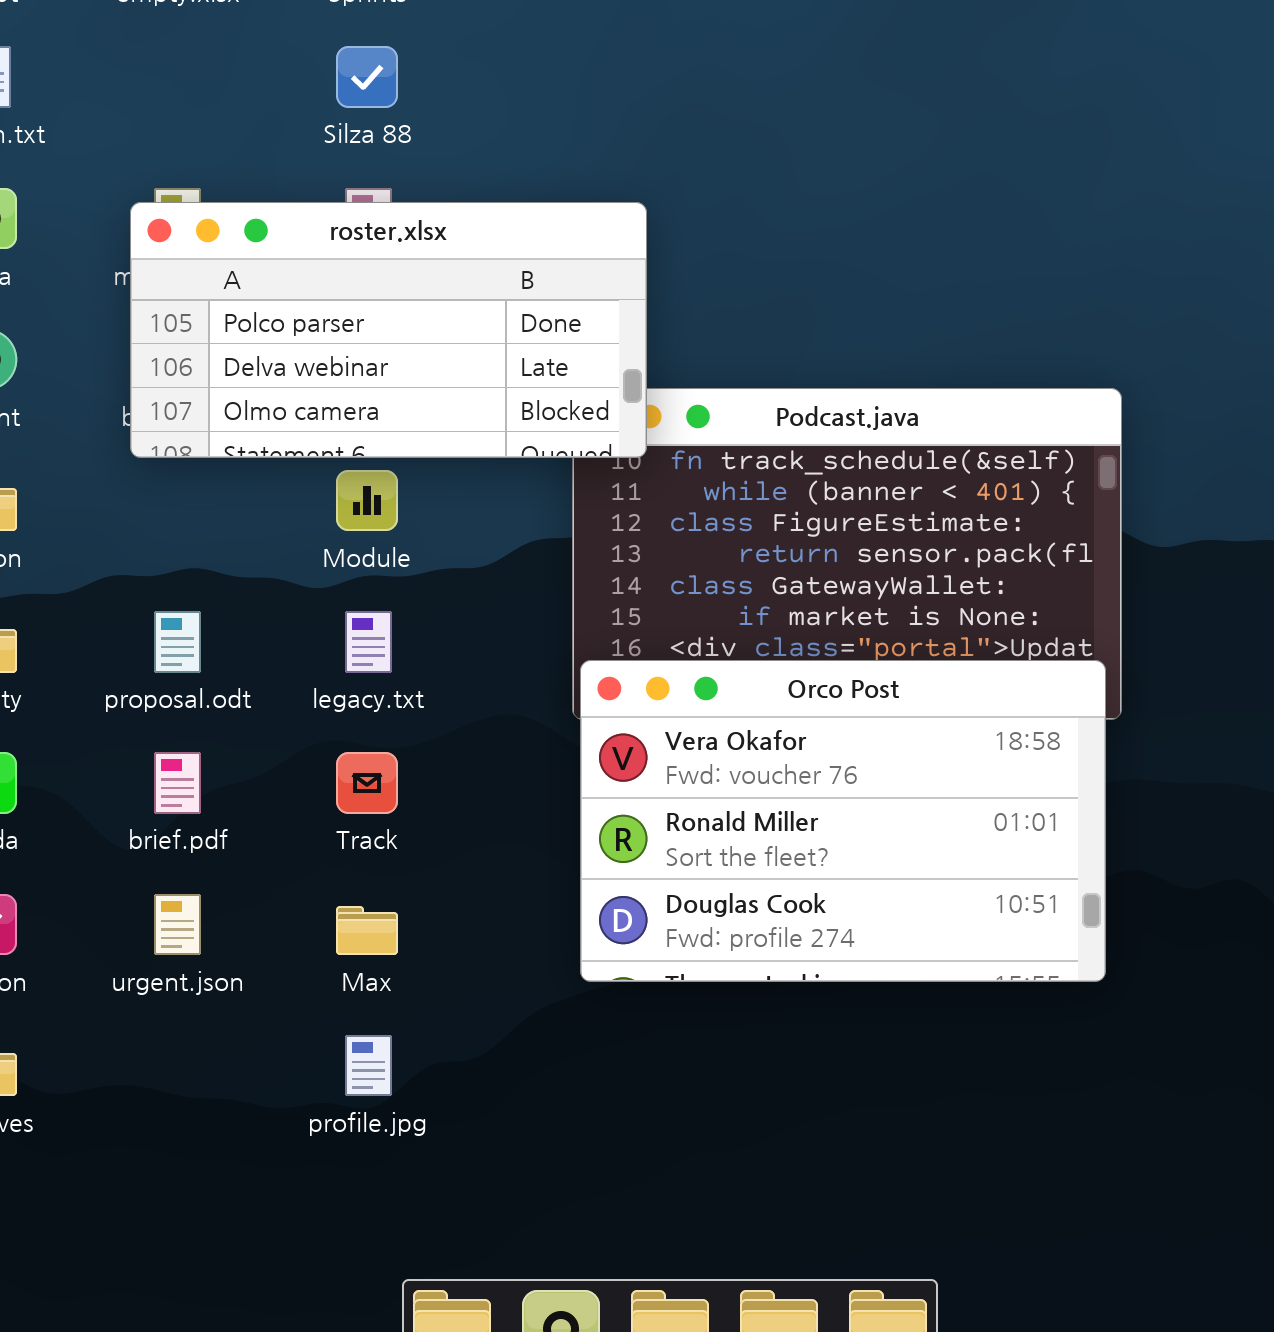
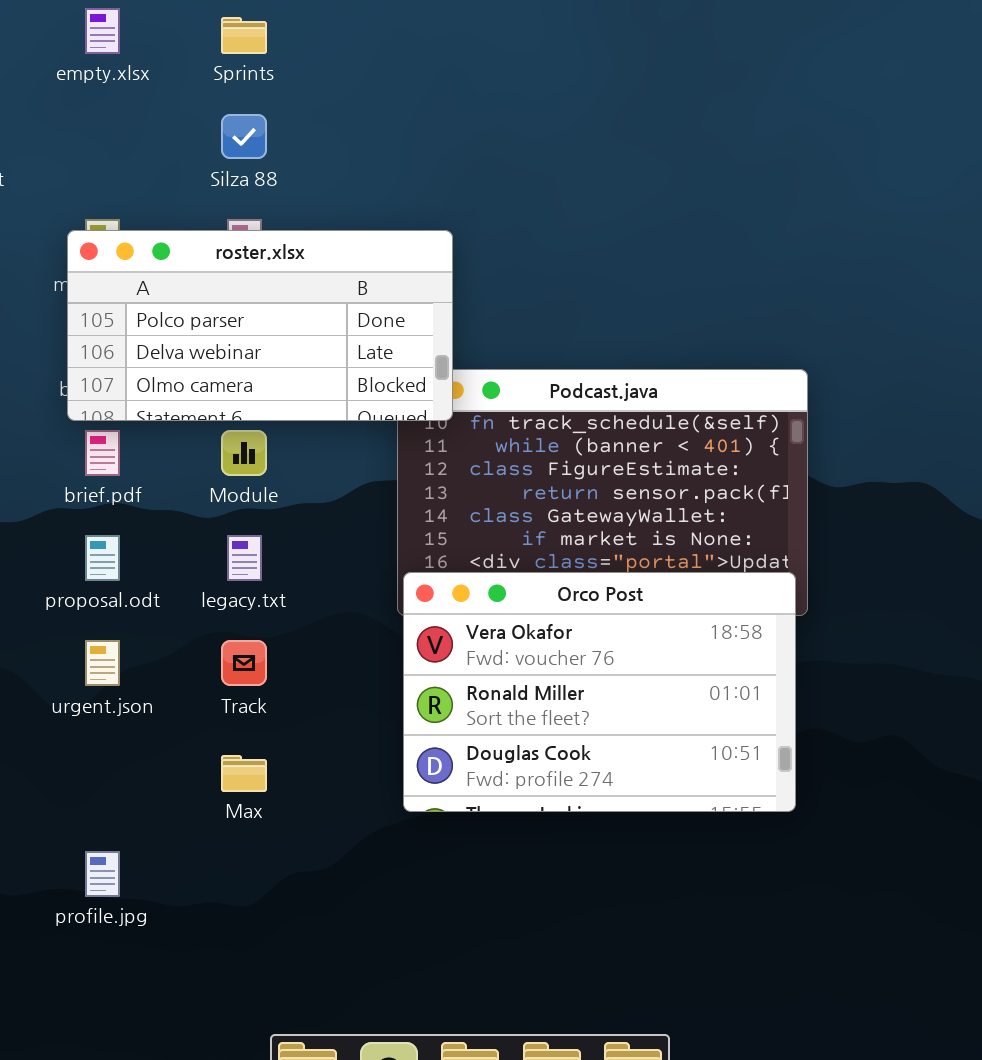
brief.pdf: [154,752,201,814] -> [85,430,120,476], moved
urgent.json: [154,894,201,955] -> [85,640,120,686], moved
profile.jpg: [345,1035,392,1096] -> [85,851,120,897], moved

